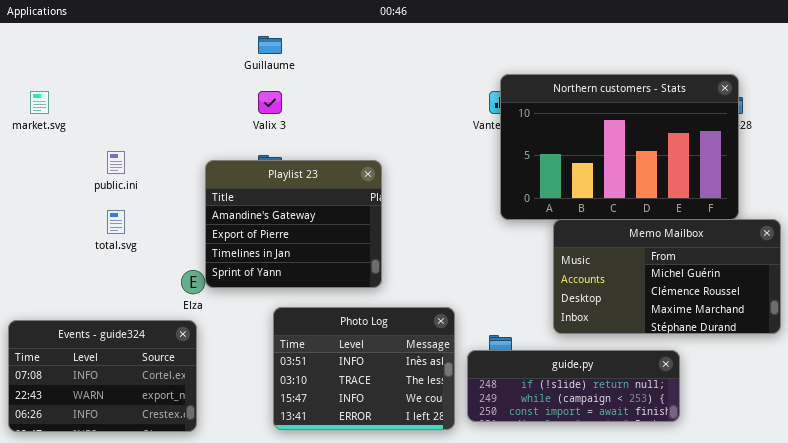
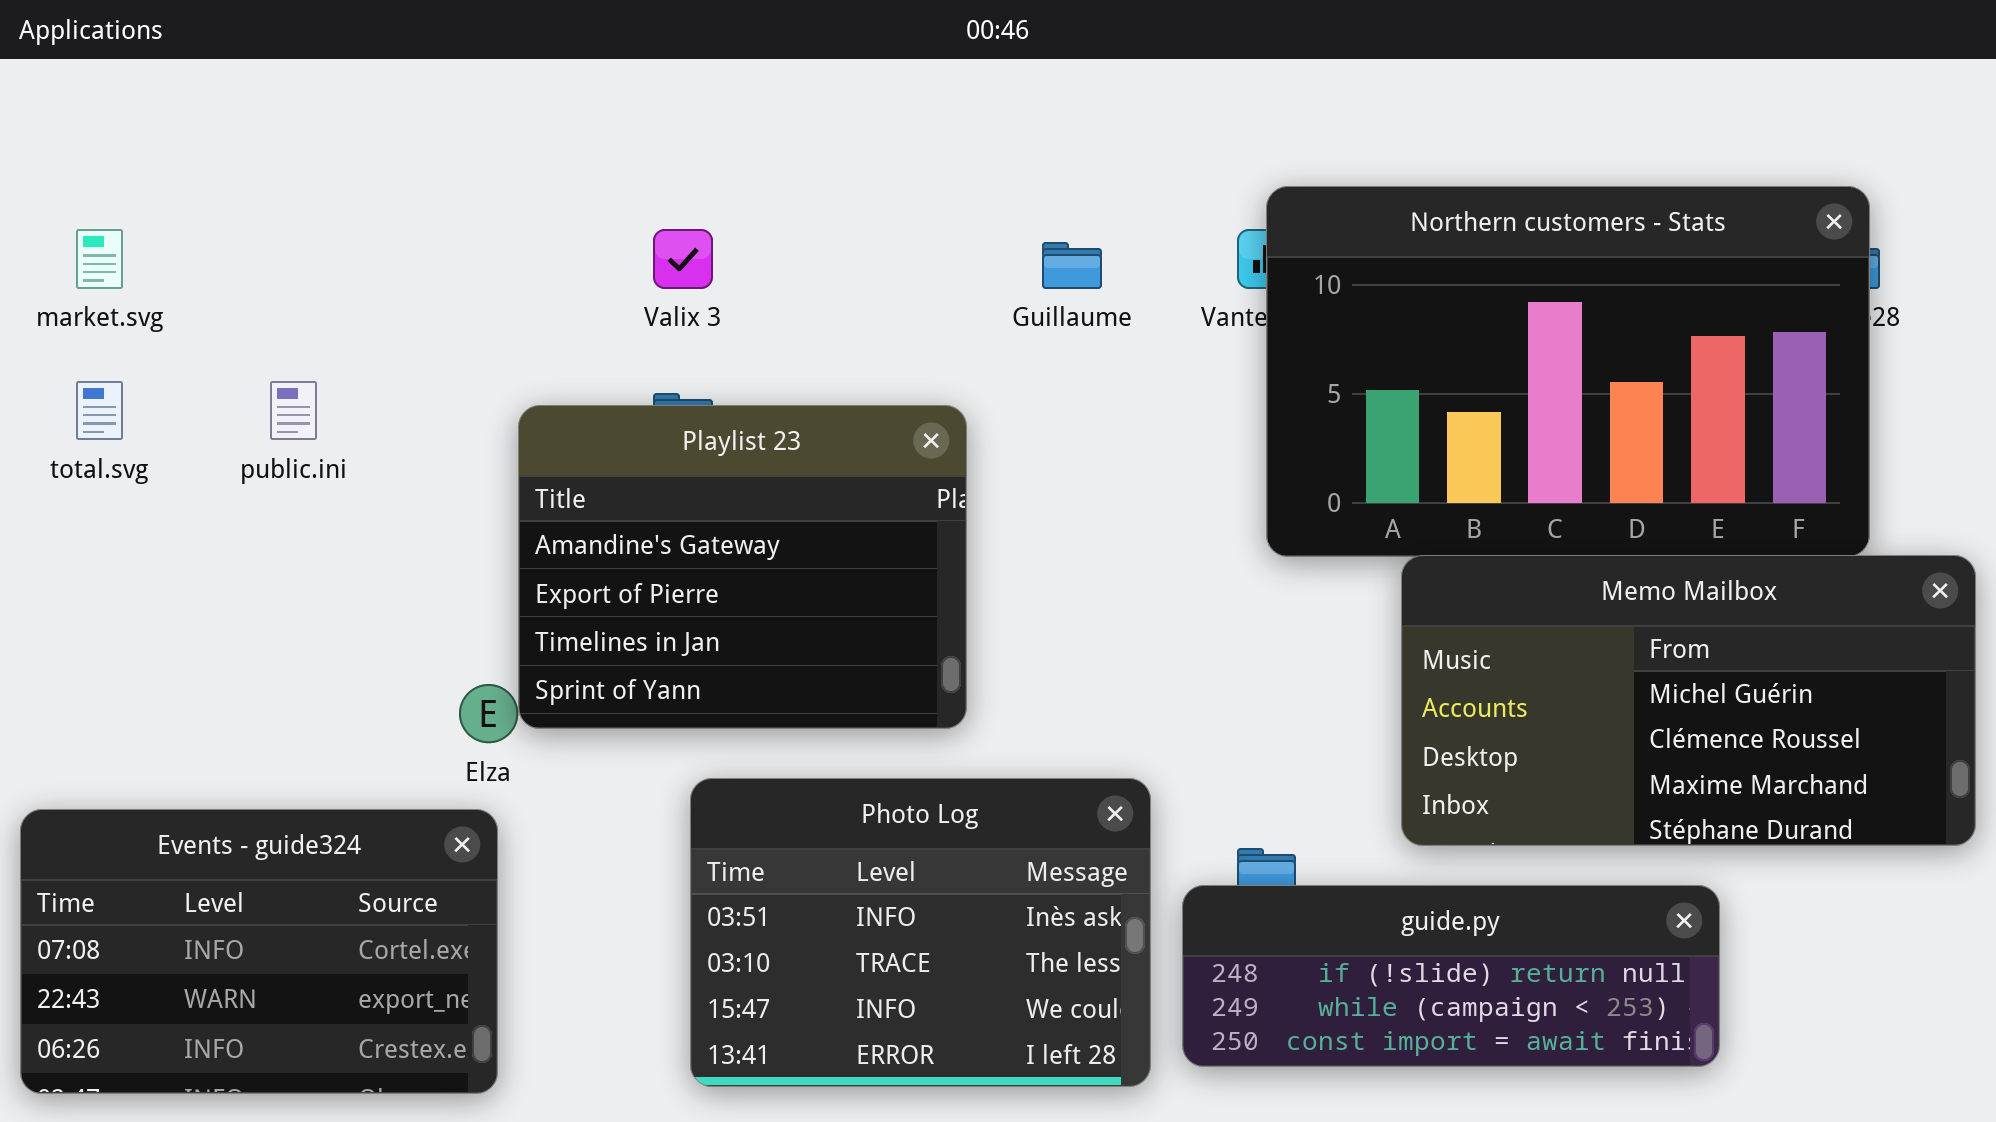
Guillaume: [258,36,282,54] -> [1042,242,1102,289], moved
total.svg: [107,210,125,234] -> [76,381,123,440], moved

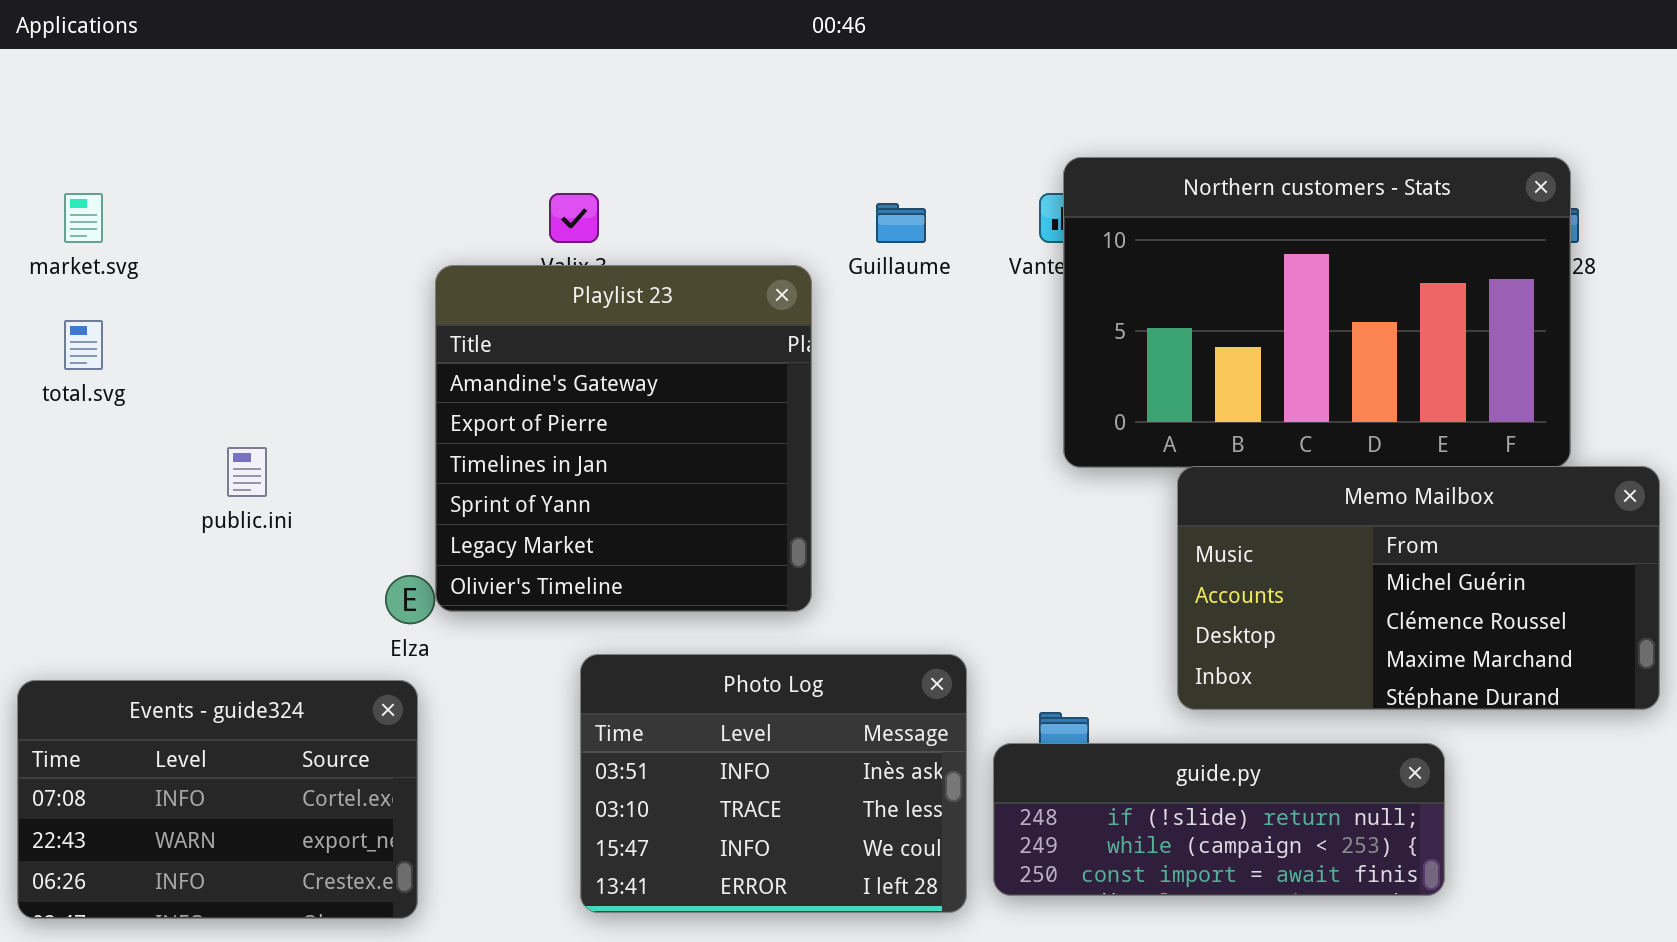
public.ini: [270,381,317,440] -> [227,447,267,497], moved
Playlist 23: [518,405,967,729] -> [435,265,812,612], resized

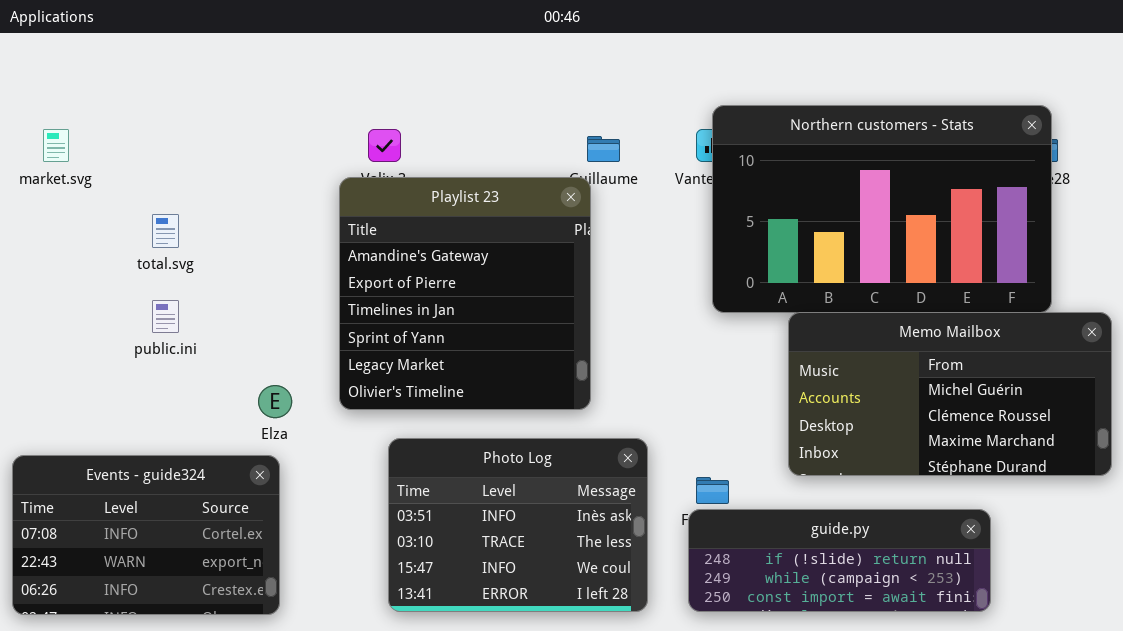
Playlist 23: [435,265,812,612] -> [339,177,591,410], moved
total.svg: [64,320,103,370] -> [152,214,179,248], moved
guide.py: [993,743,1445,896] -> [688,509,991,612], moved

